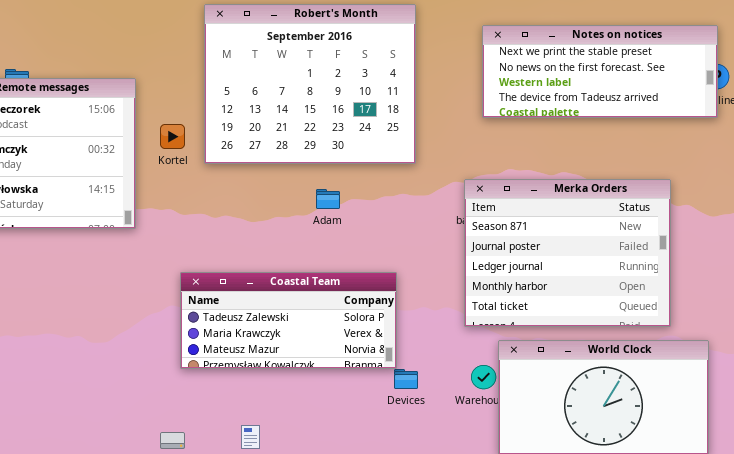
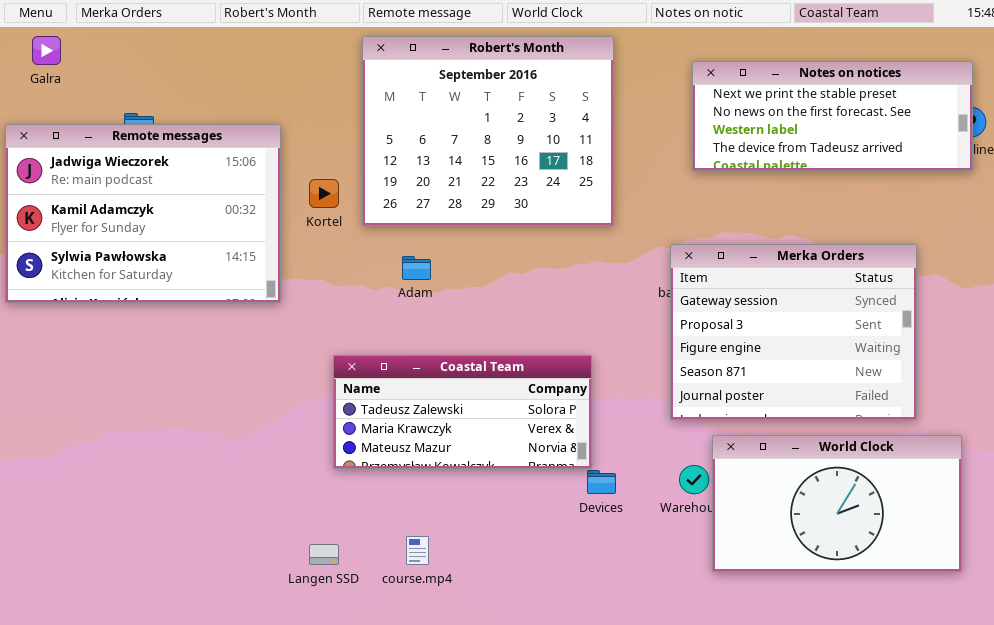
Merka Orders: [464,179,671,327] -> [670,244,917,420], scrolled up 3 rows
Adam: [316,189,340,209] -> [402,256,431,280], moved

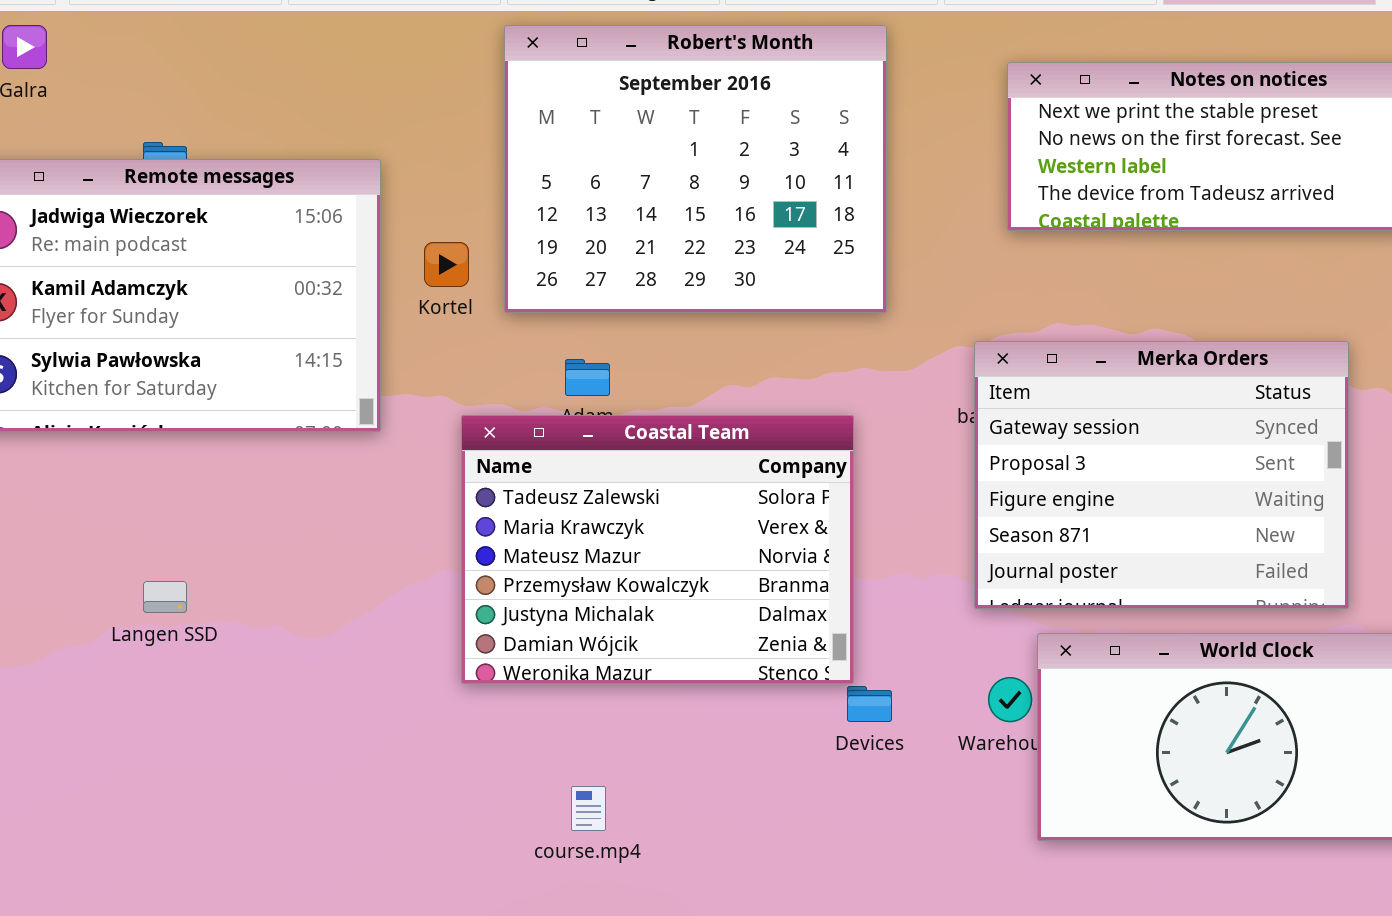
Coastal Team: [333,355,592,469] -> [461,415,854,684], resized
Langen SSD: [309,544,339,565] -> [143,581,187,613], moved

